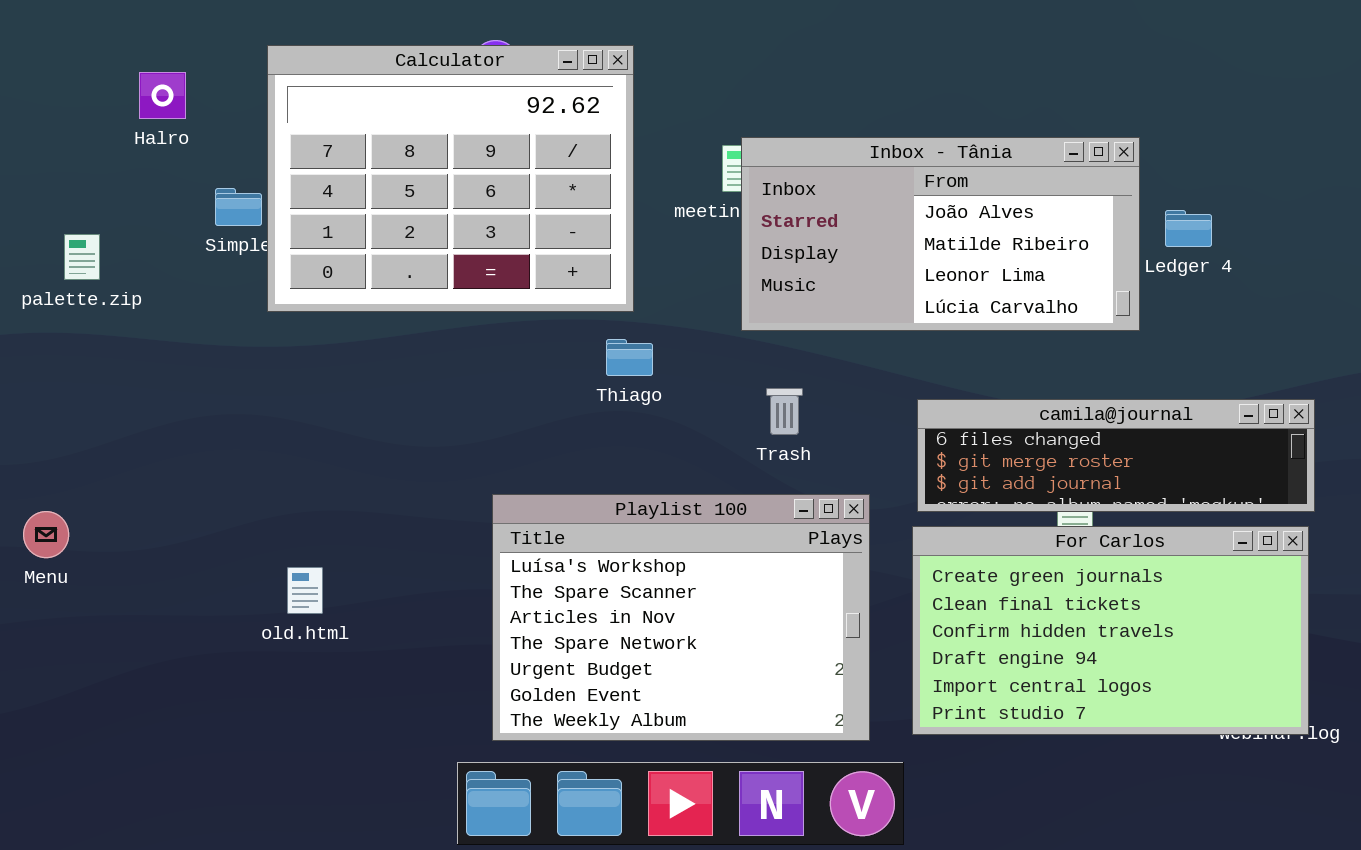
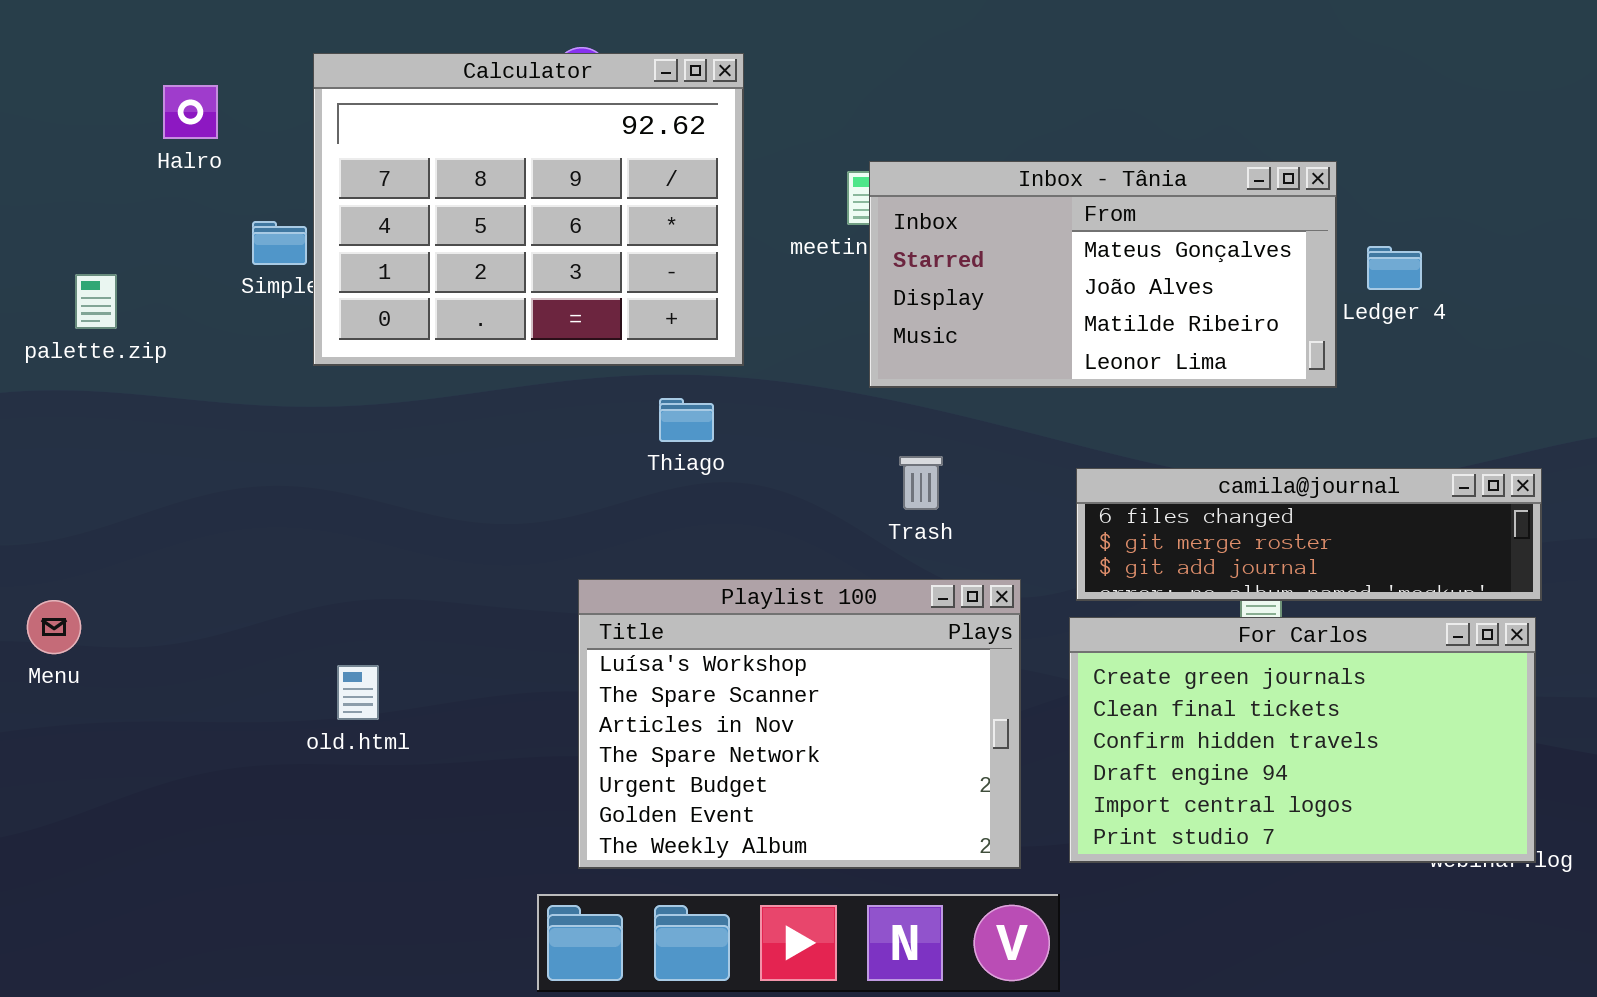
Inbox - Tânia: [741,137,1140,331] -> [869,161,1337,388], scrolled up 1 row
Thiago: [606,339,653,376] -> [659,398,714,442], moved

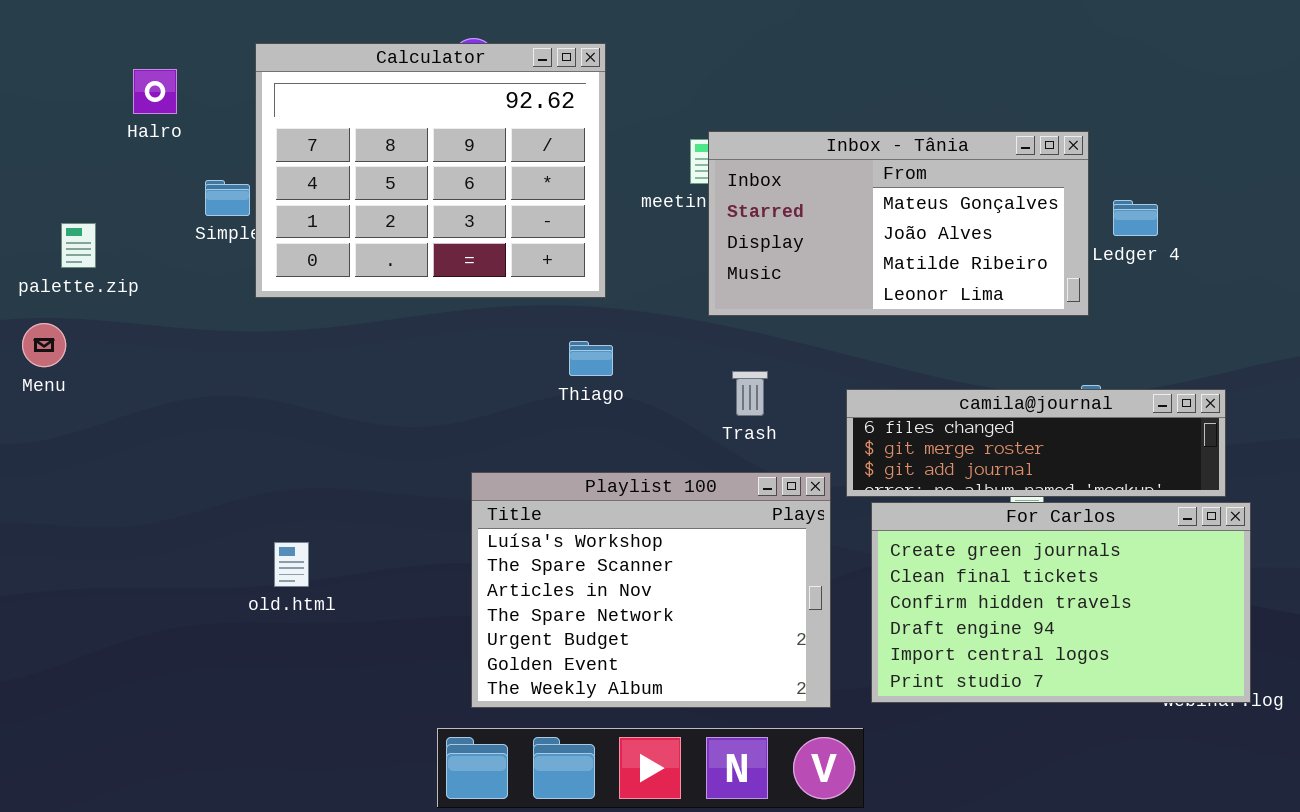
Thiago: [659,398,714,442] -> [569,341,613,376], moved
camila@journal: [1076,468,1542,601] -> [846,389,1226,497], moved
Menu: [27,600,81,654] -> [22,323,66,367], moved

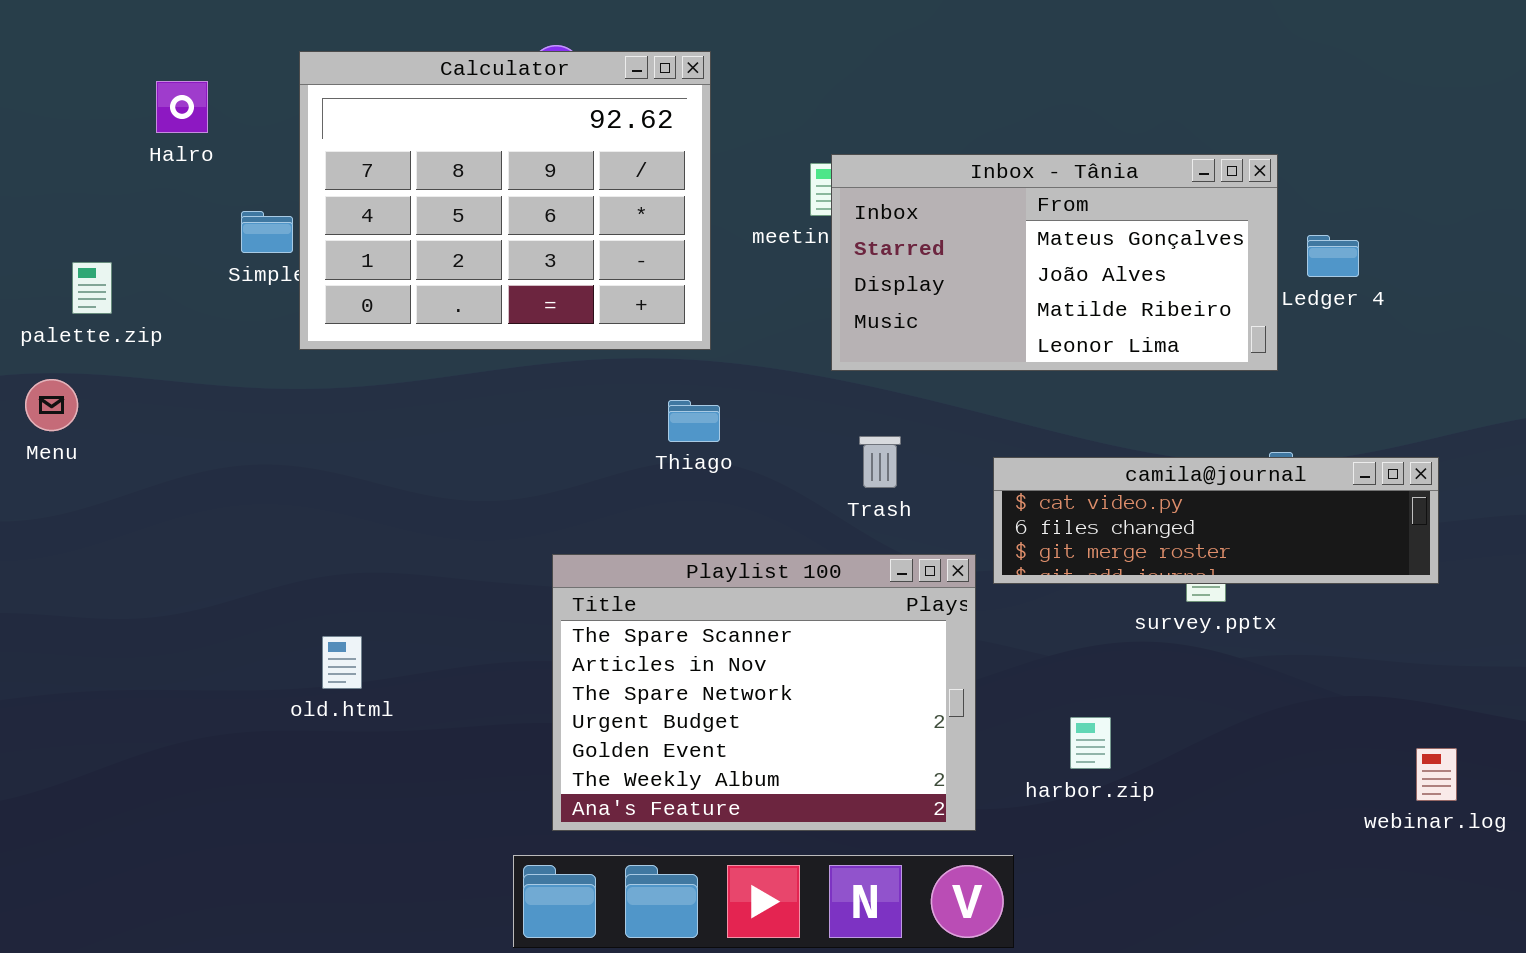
camila@journal: [846,389,1226,497] -> [993,457,1439,584], scrolled up 1 row
Playlist 100: [471,472,831,708] -> [552,554,976,831], scrolled down 1 row
For Carlos: [871,502,1251,703] -> none, closed

